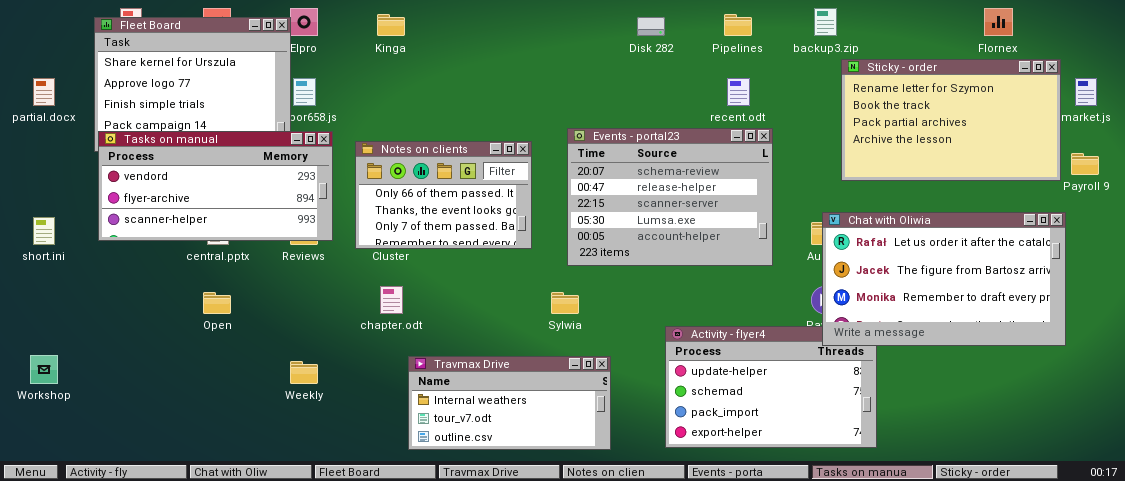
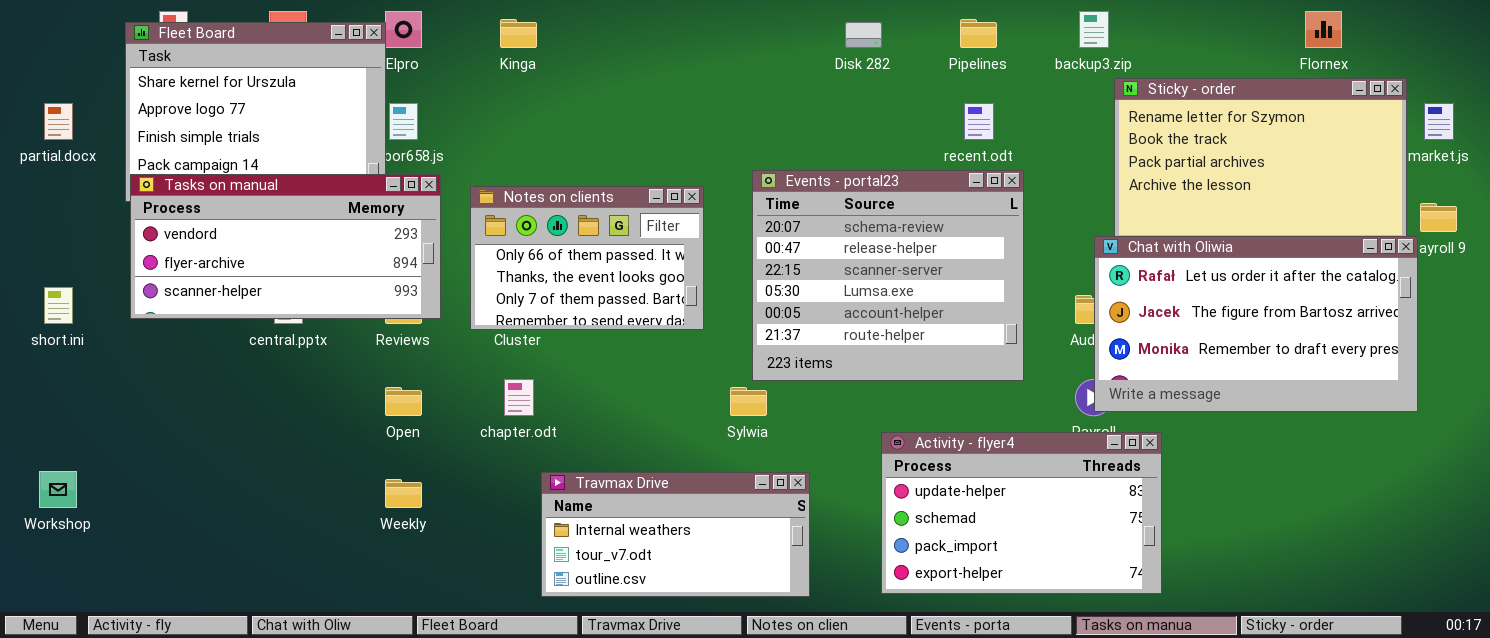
Events - portal23: [567,128,773,266] -> [752,170,1024,381], resized
Chat with Oliwia: [822,212,1066,346] -> [1094,236,1418,412], moved
Open: [203,292,231,314] -> [385,387,422,416], moved

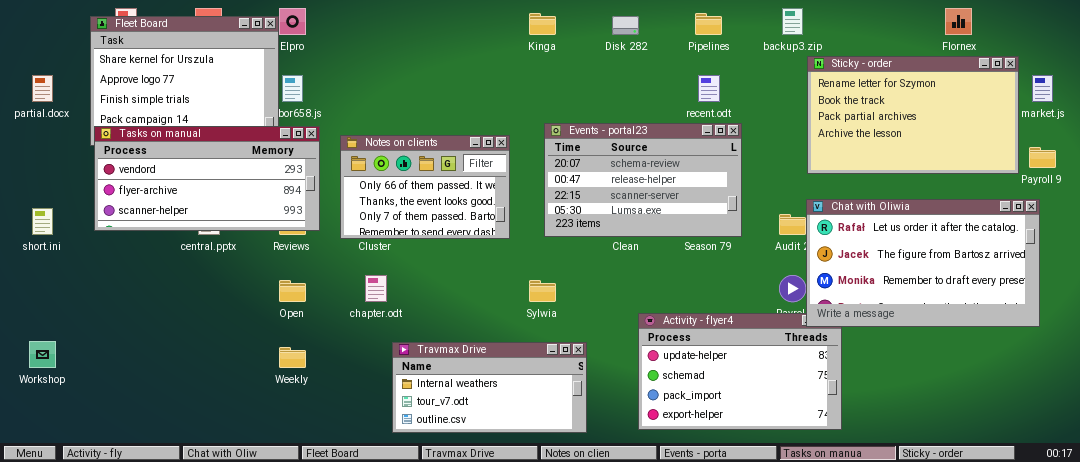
Kinga: [500,19,537,48] -> [529,13,556,35], moved
Events - portal23: [752,170,1024,381] -> [544,123,742,237], resized
Chat with Oliwia: [1094,236,1418,412] -> [806,199,1040,327], moved

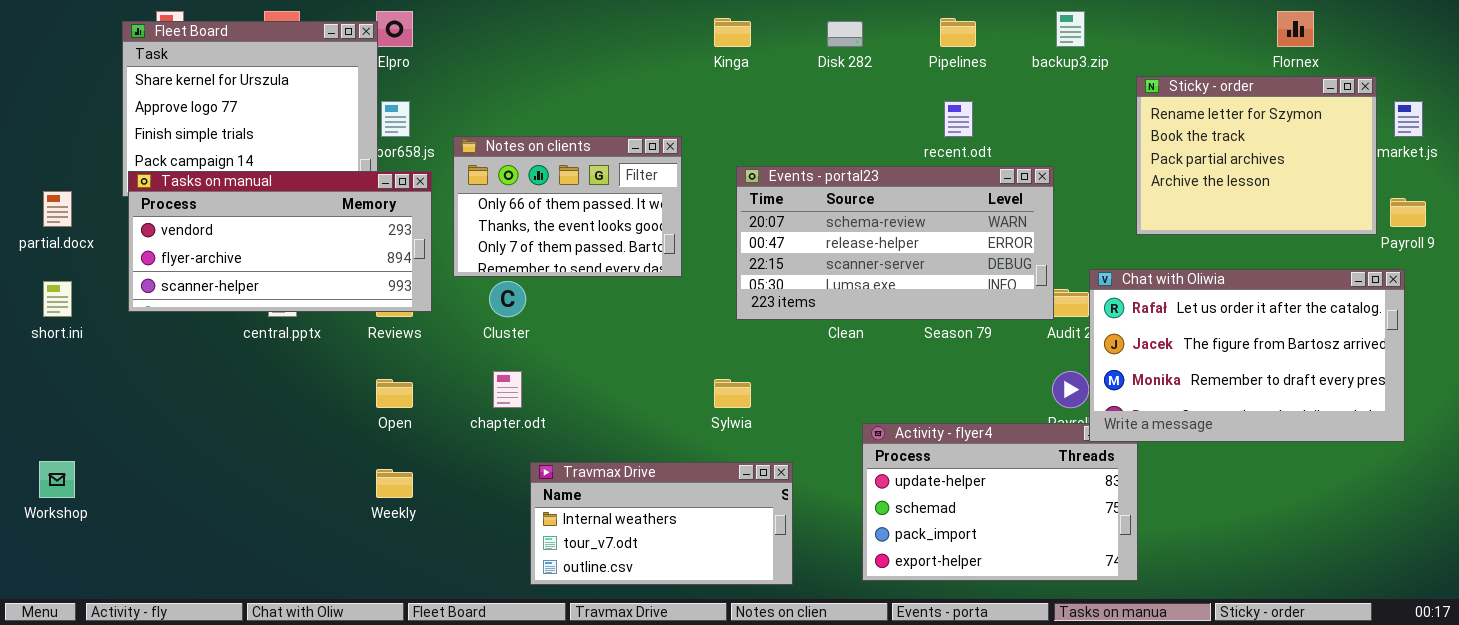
Sticky - order: [807,56,1019,174] -> [1136,76,1377,235], resized
partial.docx: [32,75,53,102] -> [43,191,72,227], moved
Events - portal23: [544,123,742,237] -> [736,166,1054,320], resized
Notes on clients: [340,135,510,239] -> [453,136,682,277], moved

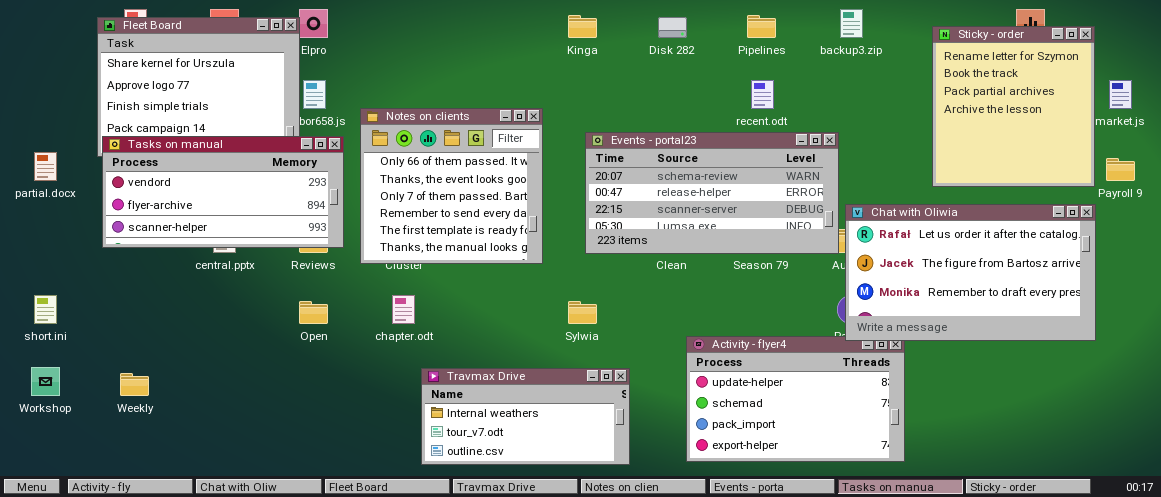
Sticky - order: [1136,76,1377,235] -> [932,26,1095,187], resized
Notes on clients: [453,136,682,277] -> [360,108,543,264], resized
Chat with Oliwia: [1089,269,1405,442] -> [845,204,1096,341], moved
short.ini: [43,281,72,317] -> [34,295,57,324], moved
Weekly: [376,469,413,498] -> [120,373,149,396], moved

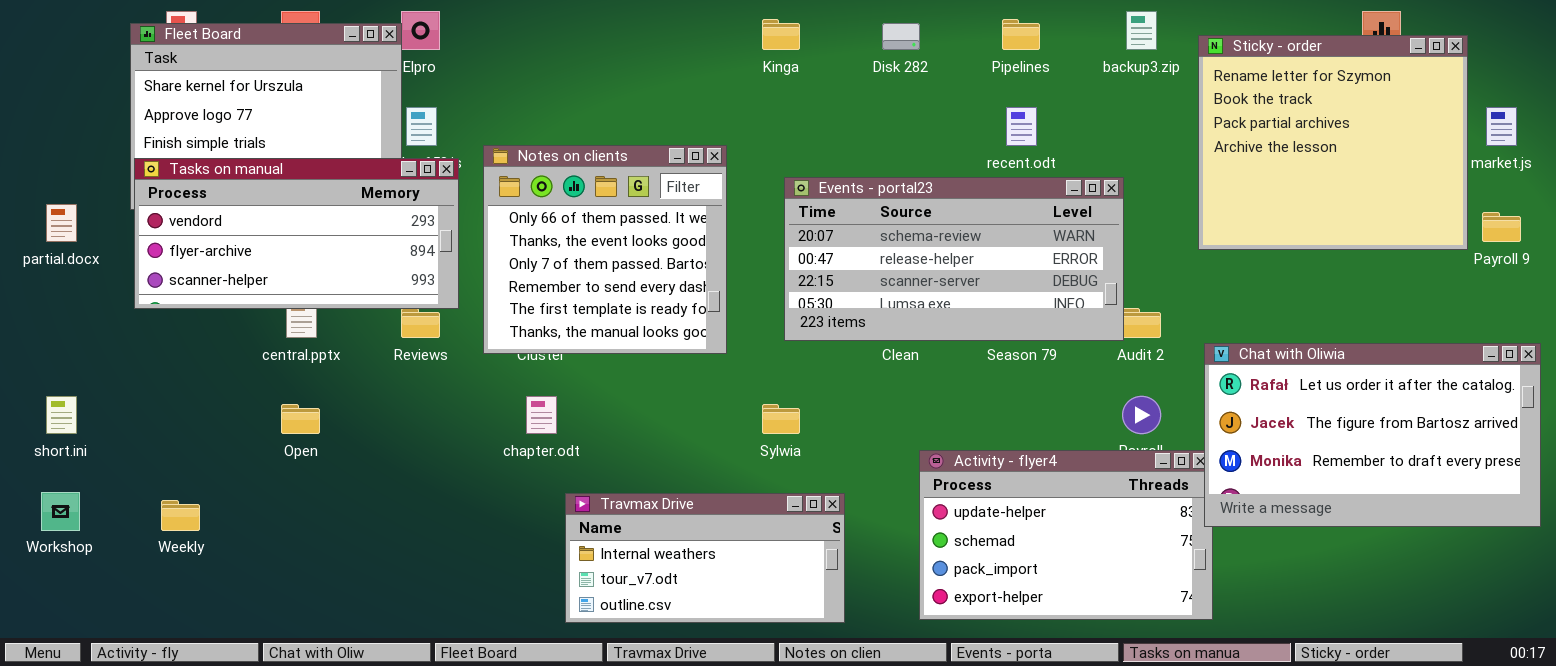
Sticky - order: [932,26,1095,187] -> [1198,35,1468,250], resized
Tasks on manual: [102,136,344,248] -> [134,158,459,309], moved
Chat with Oliwia: [845,204,1096,341] -> [1204,343,1541,527], moved
Open: [299,301,328,324] -> [281,404,320,434], moved

